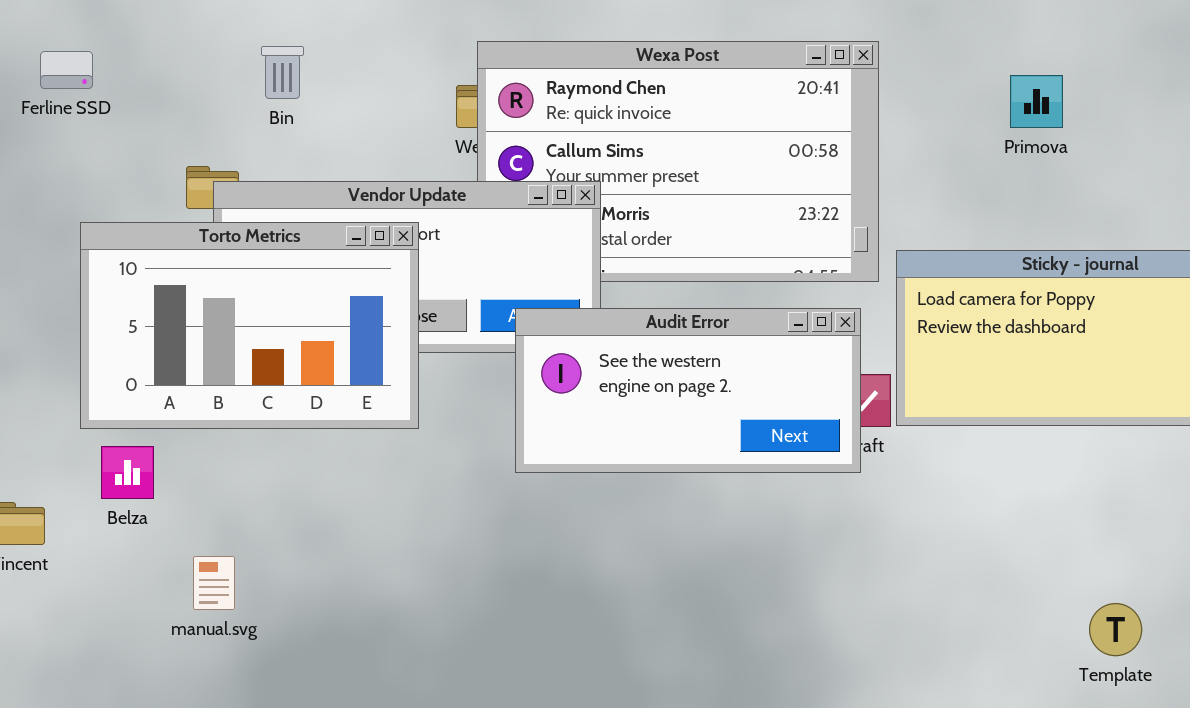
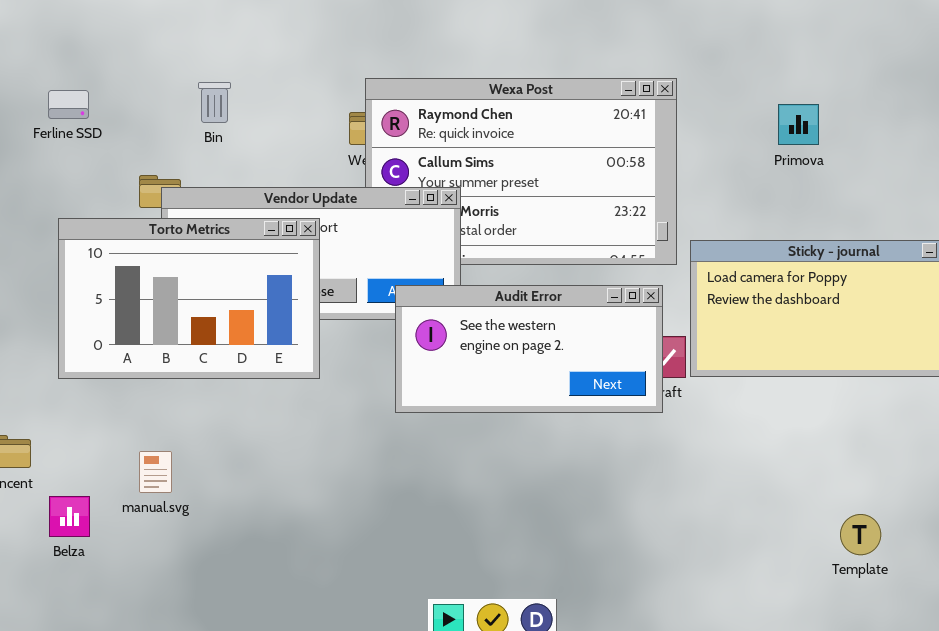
Ferline SSD: [40,51,93,89] -> [48,90,89,119], moved
Belza: [101,446,154,499] -> [49,496,90,537], moved
manual.svg: [193,556,235,610] -> [139,451,172,493], moved

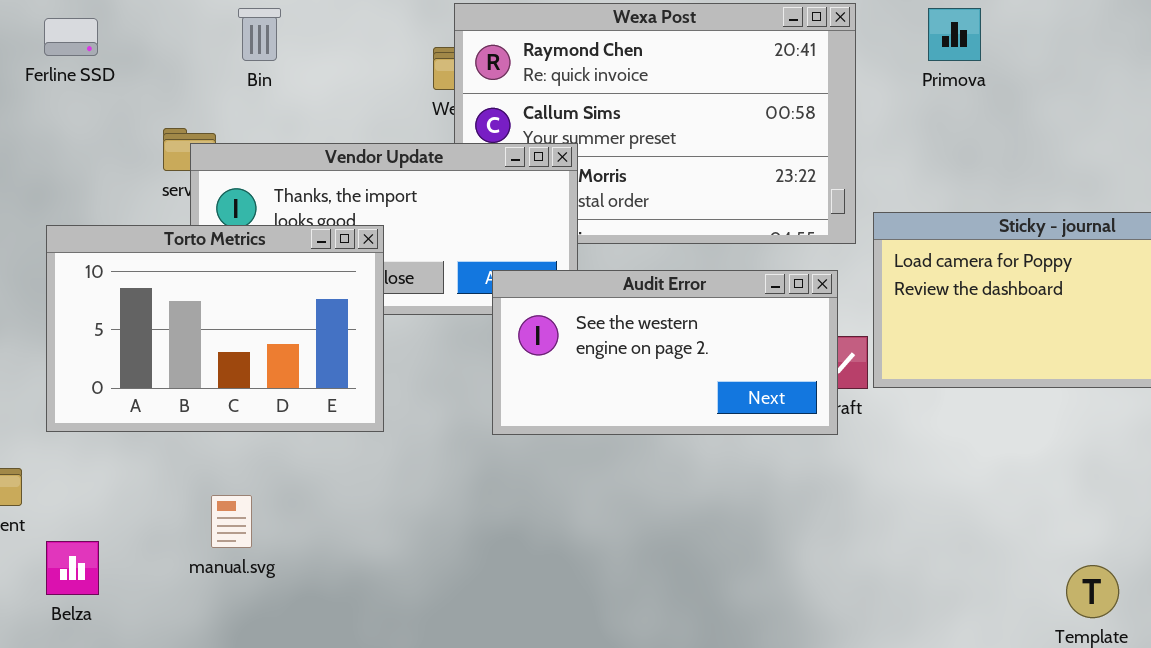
Primova: [778,104,819,145] -> [928,8,981,61], moved
Torto Metrics: [58,218,320,379] -> [46,225,384,432], moved
manual.svg: [139,451,172,493] -> [211,495,252,548], moved

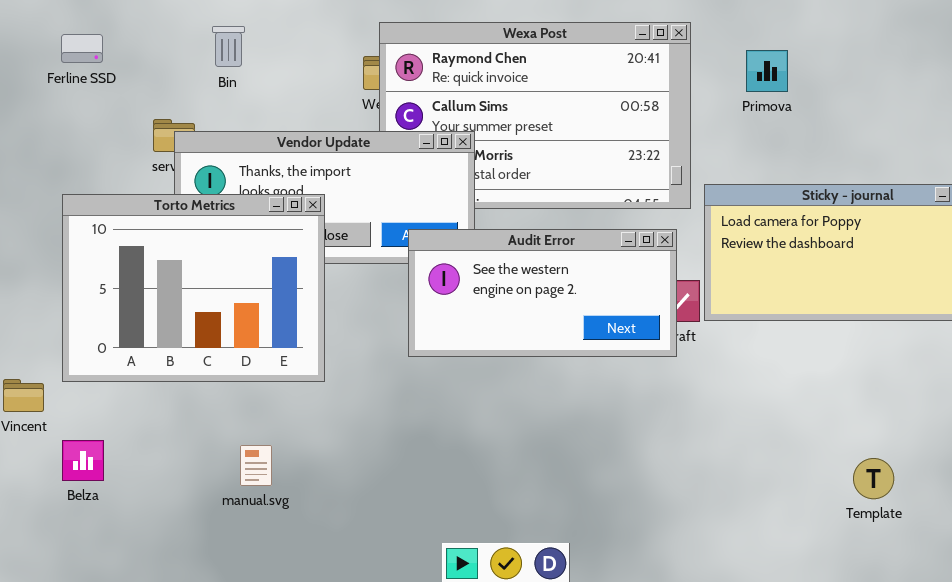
Primova: [928,8,981,61] -> [746,50,788,92], moved
Torto Metrics: [46,225,384,432] -> [62,194,325,382], resized
manual.svg: [211,495,252,548] -> [240,445,272,486], moved

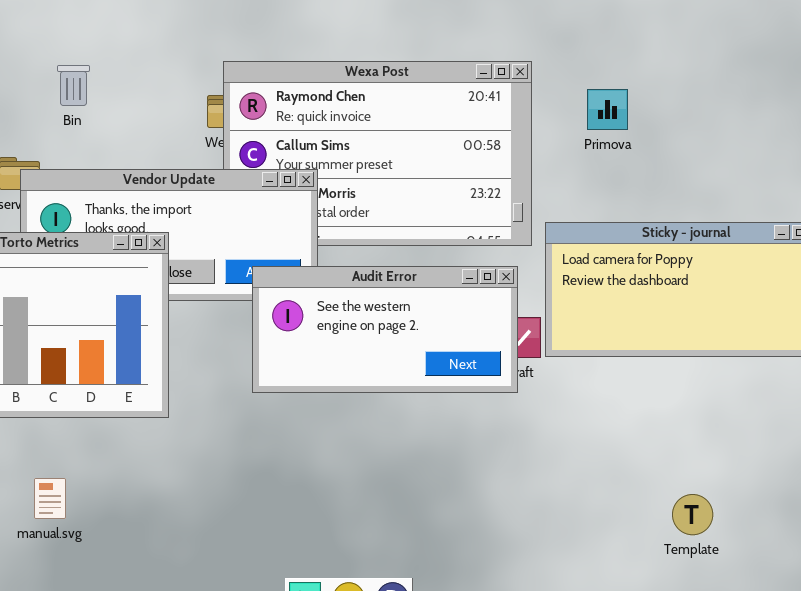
manual.svg: [240,445,272,486] -> [34,478,66,519], moved
Template: [853,458,894,499] -> [672,494,713,535], moved

